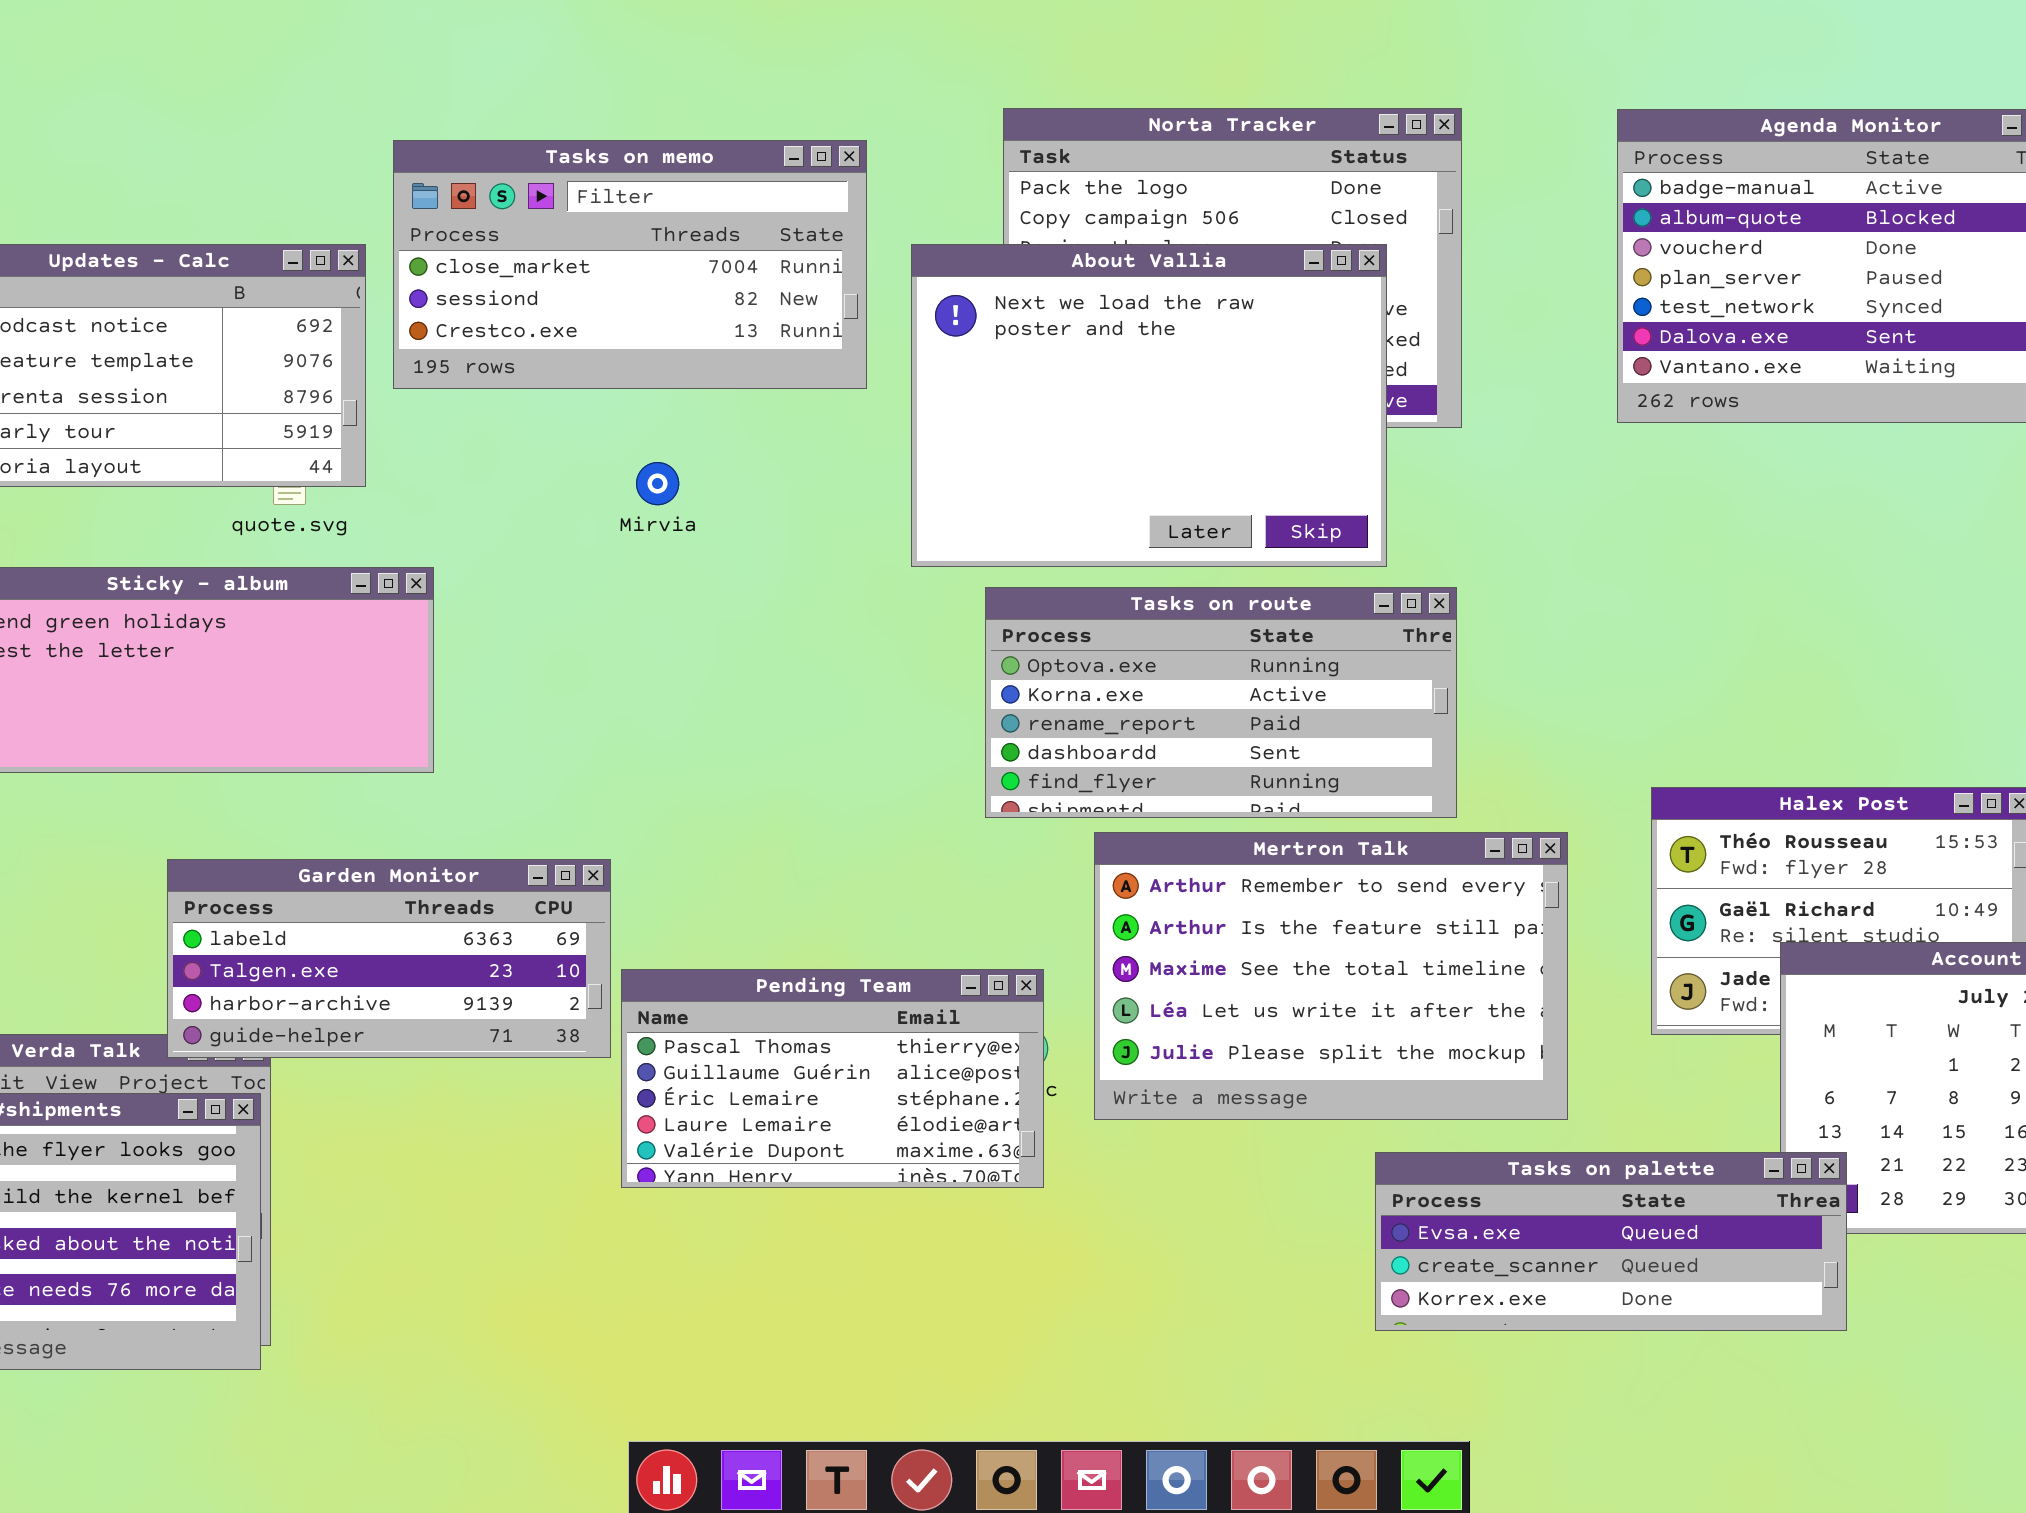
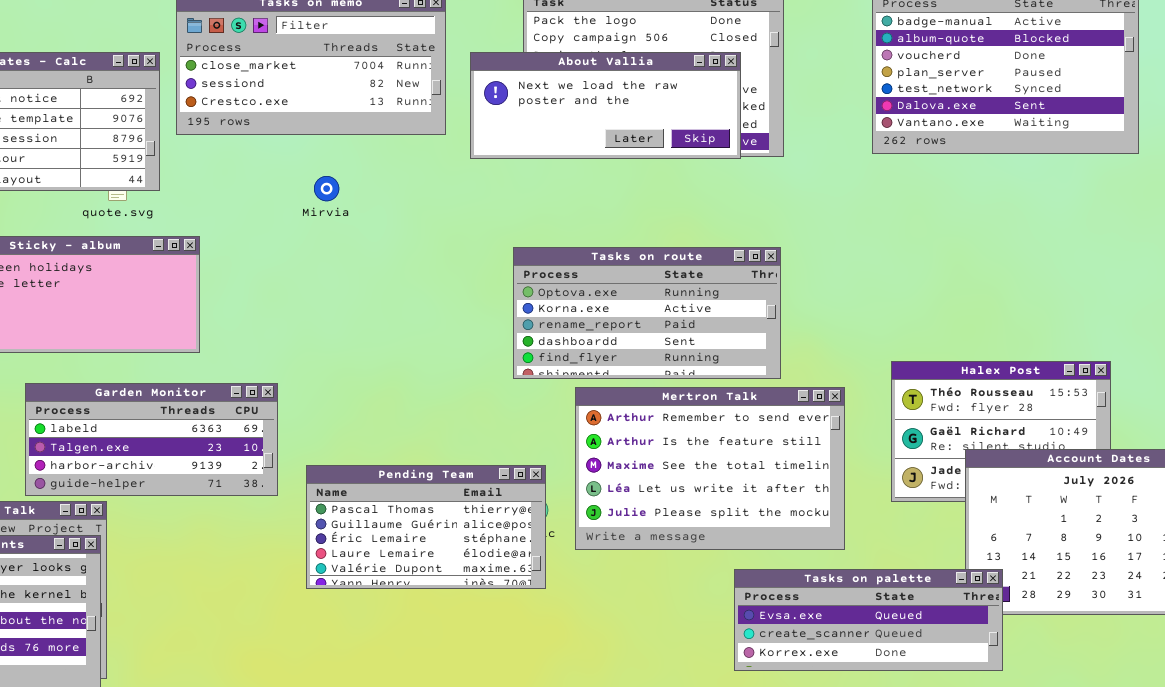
About Vallia: [911,244,1387,567] -> [470,52,741,159], resized
Garden Monitor: [167,859,611,1058] -> [25,383,278,496], moved

